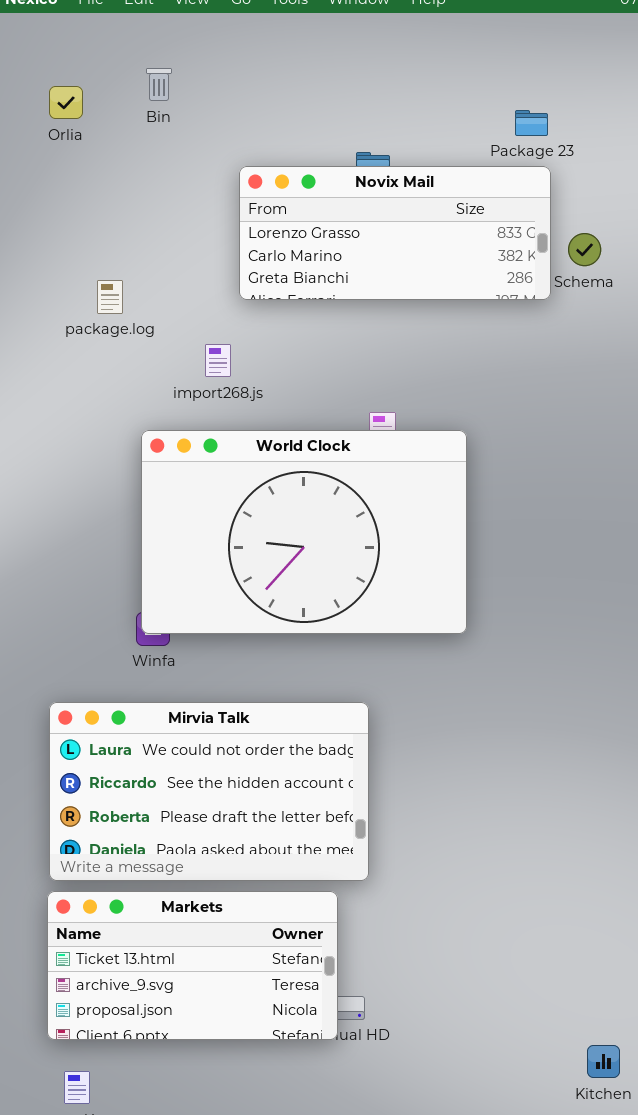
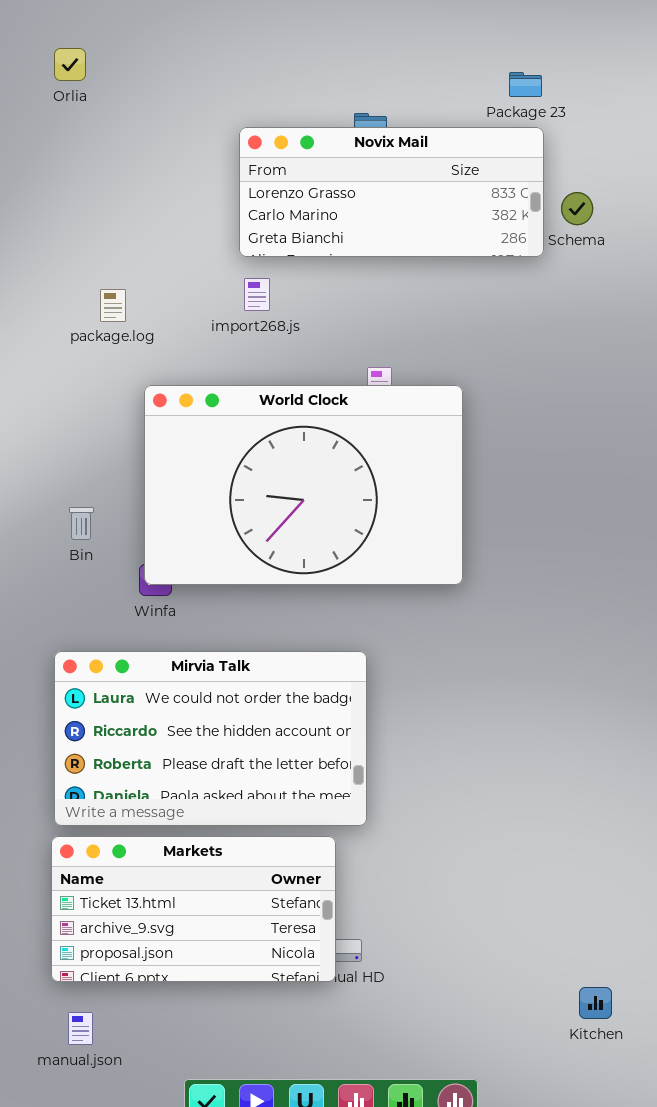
Bin: [146,68,172,101] -> [69,507,94,540], moved
package.log: [97,280,123,314] -> [100,289,126,322], moved
import268.js: [205,344,231,377] -> [244,278,270,311], moved

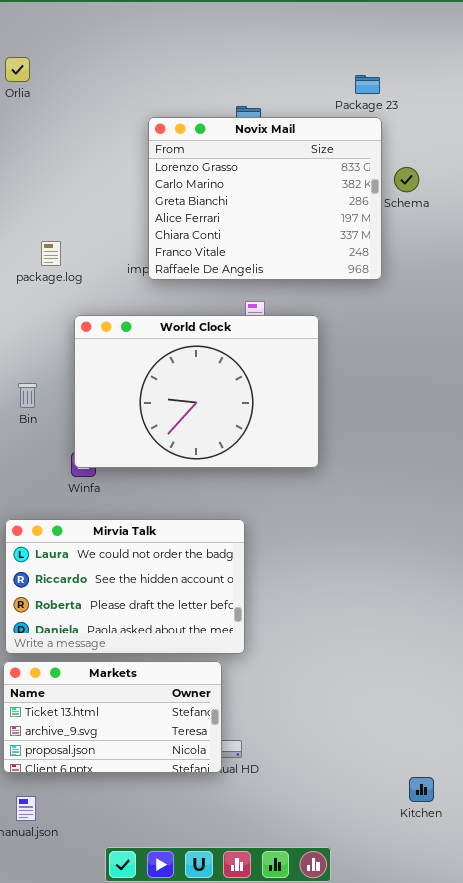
Novix Mail: [239,127,544,257] -> [148,117,382,280], resized
Bin: [69,507,94,540] -> [18,383,37,408], moved

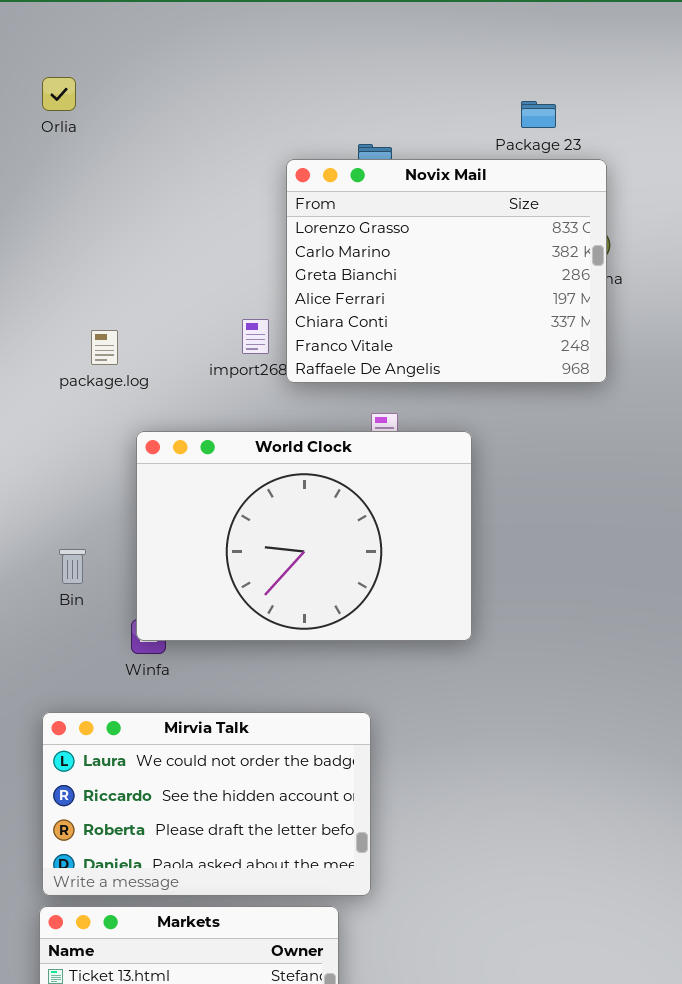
Novix Mail: [148,117,382,280] -> [286,159,607,383], moved
Bin: [18,383,37,408] -> [59,549,86,584], moved

